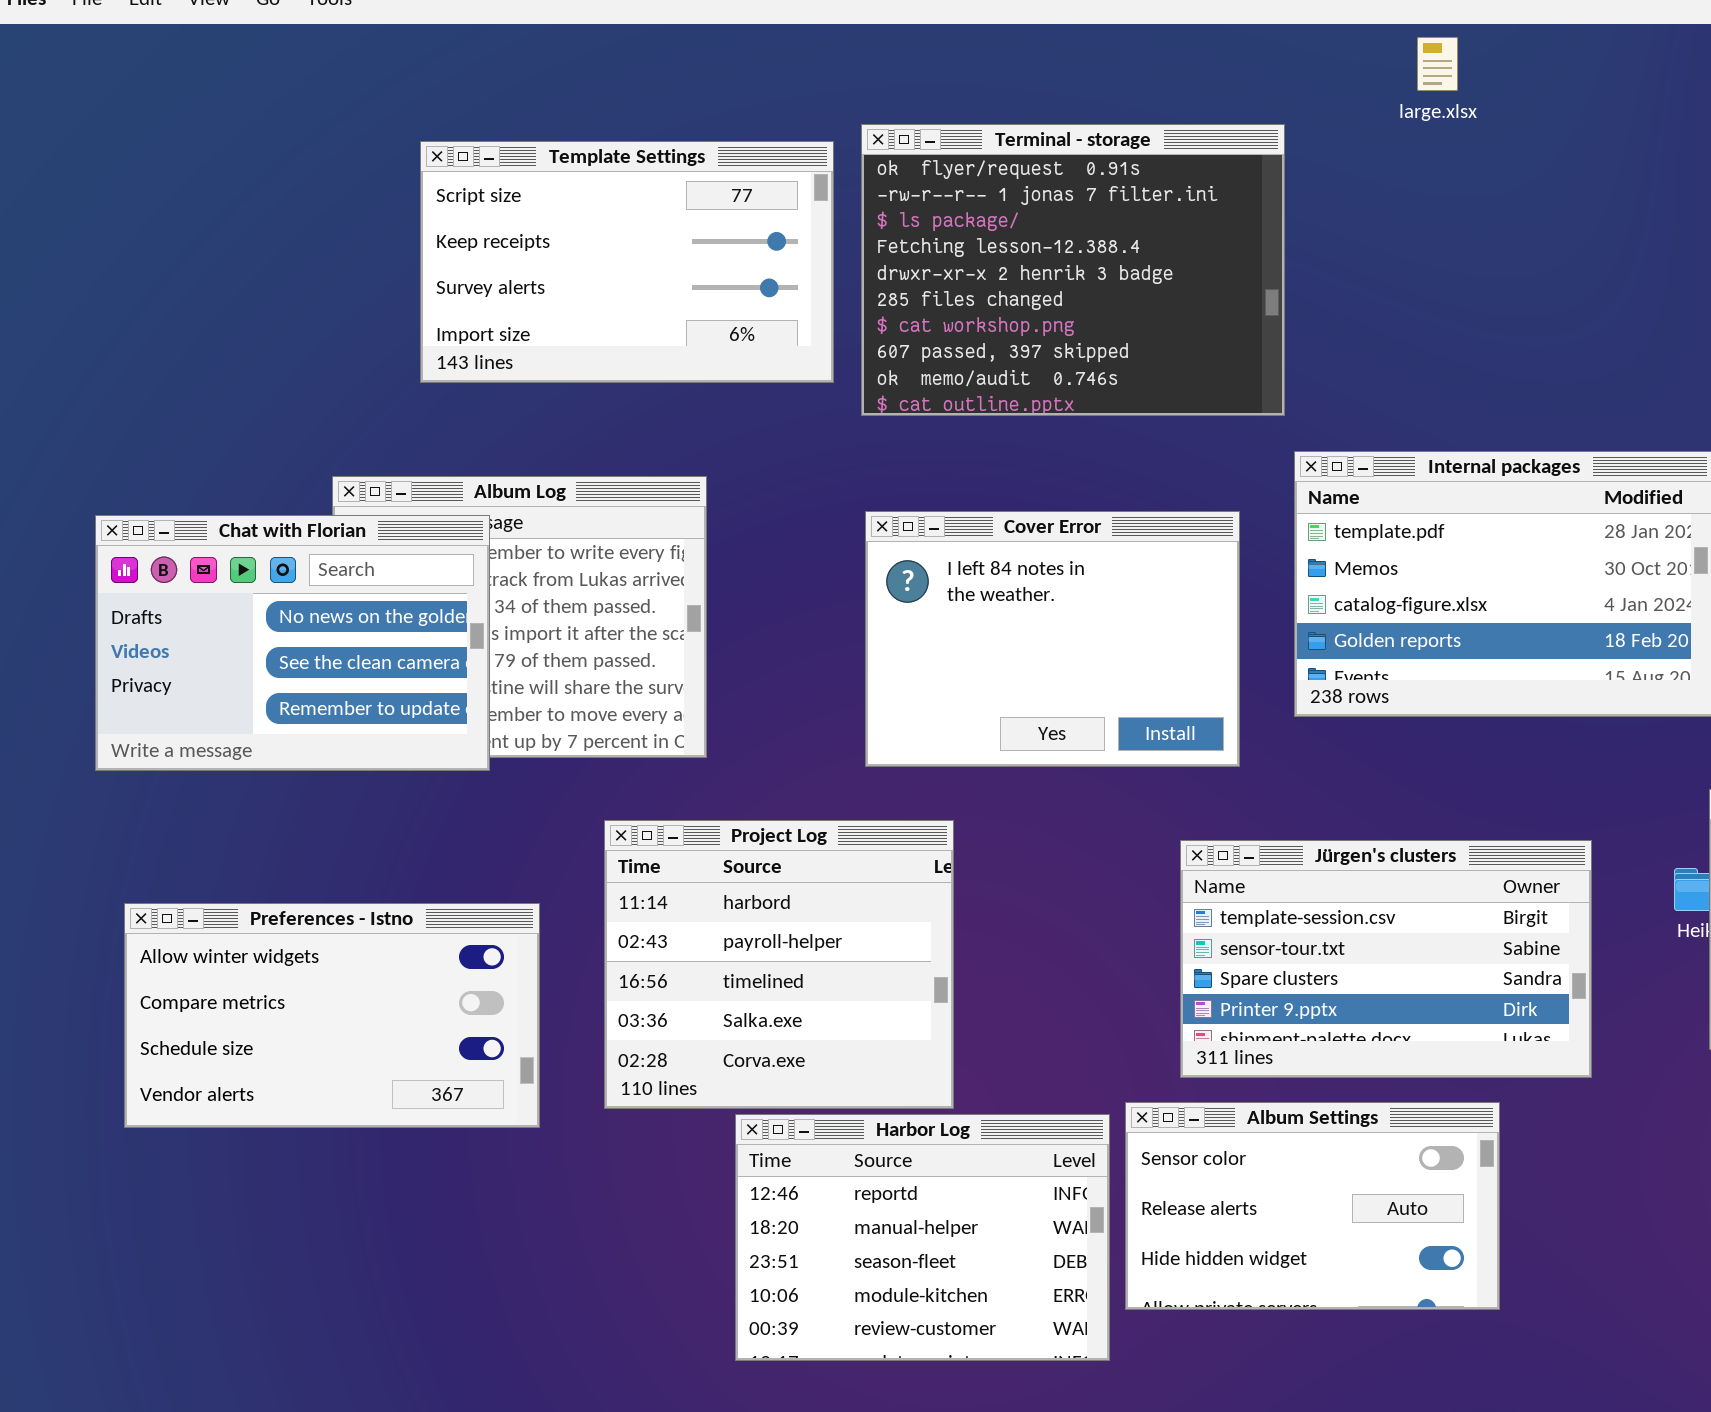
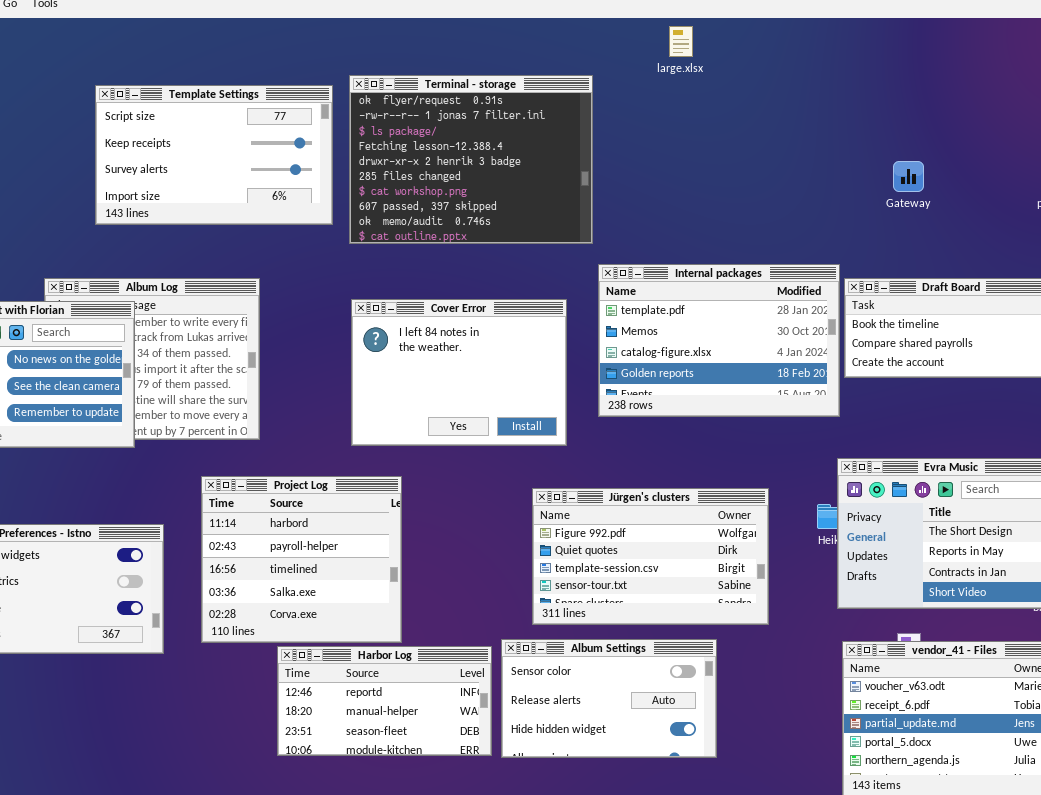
Jürgen's clusters: [1180,840,1592,1078] -> [532,488,769,625], scrolled up 2 rows
Harbor Log: [735,1114,1110,1361] -> [277,646,492,756], resized

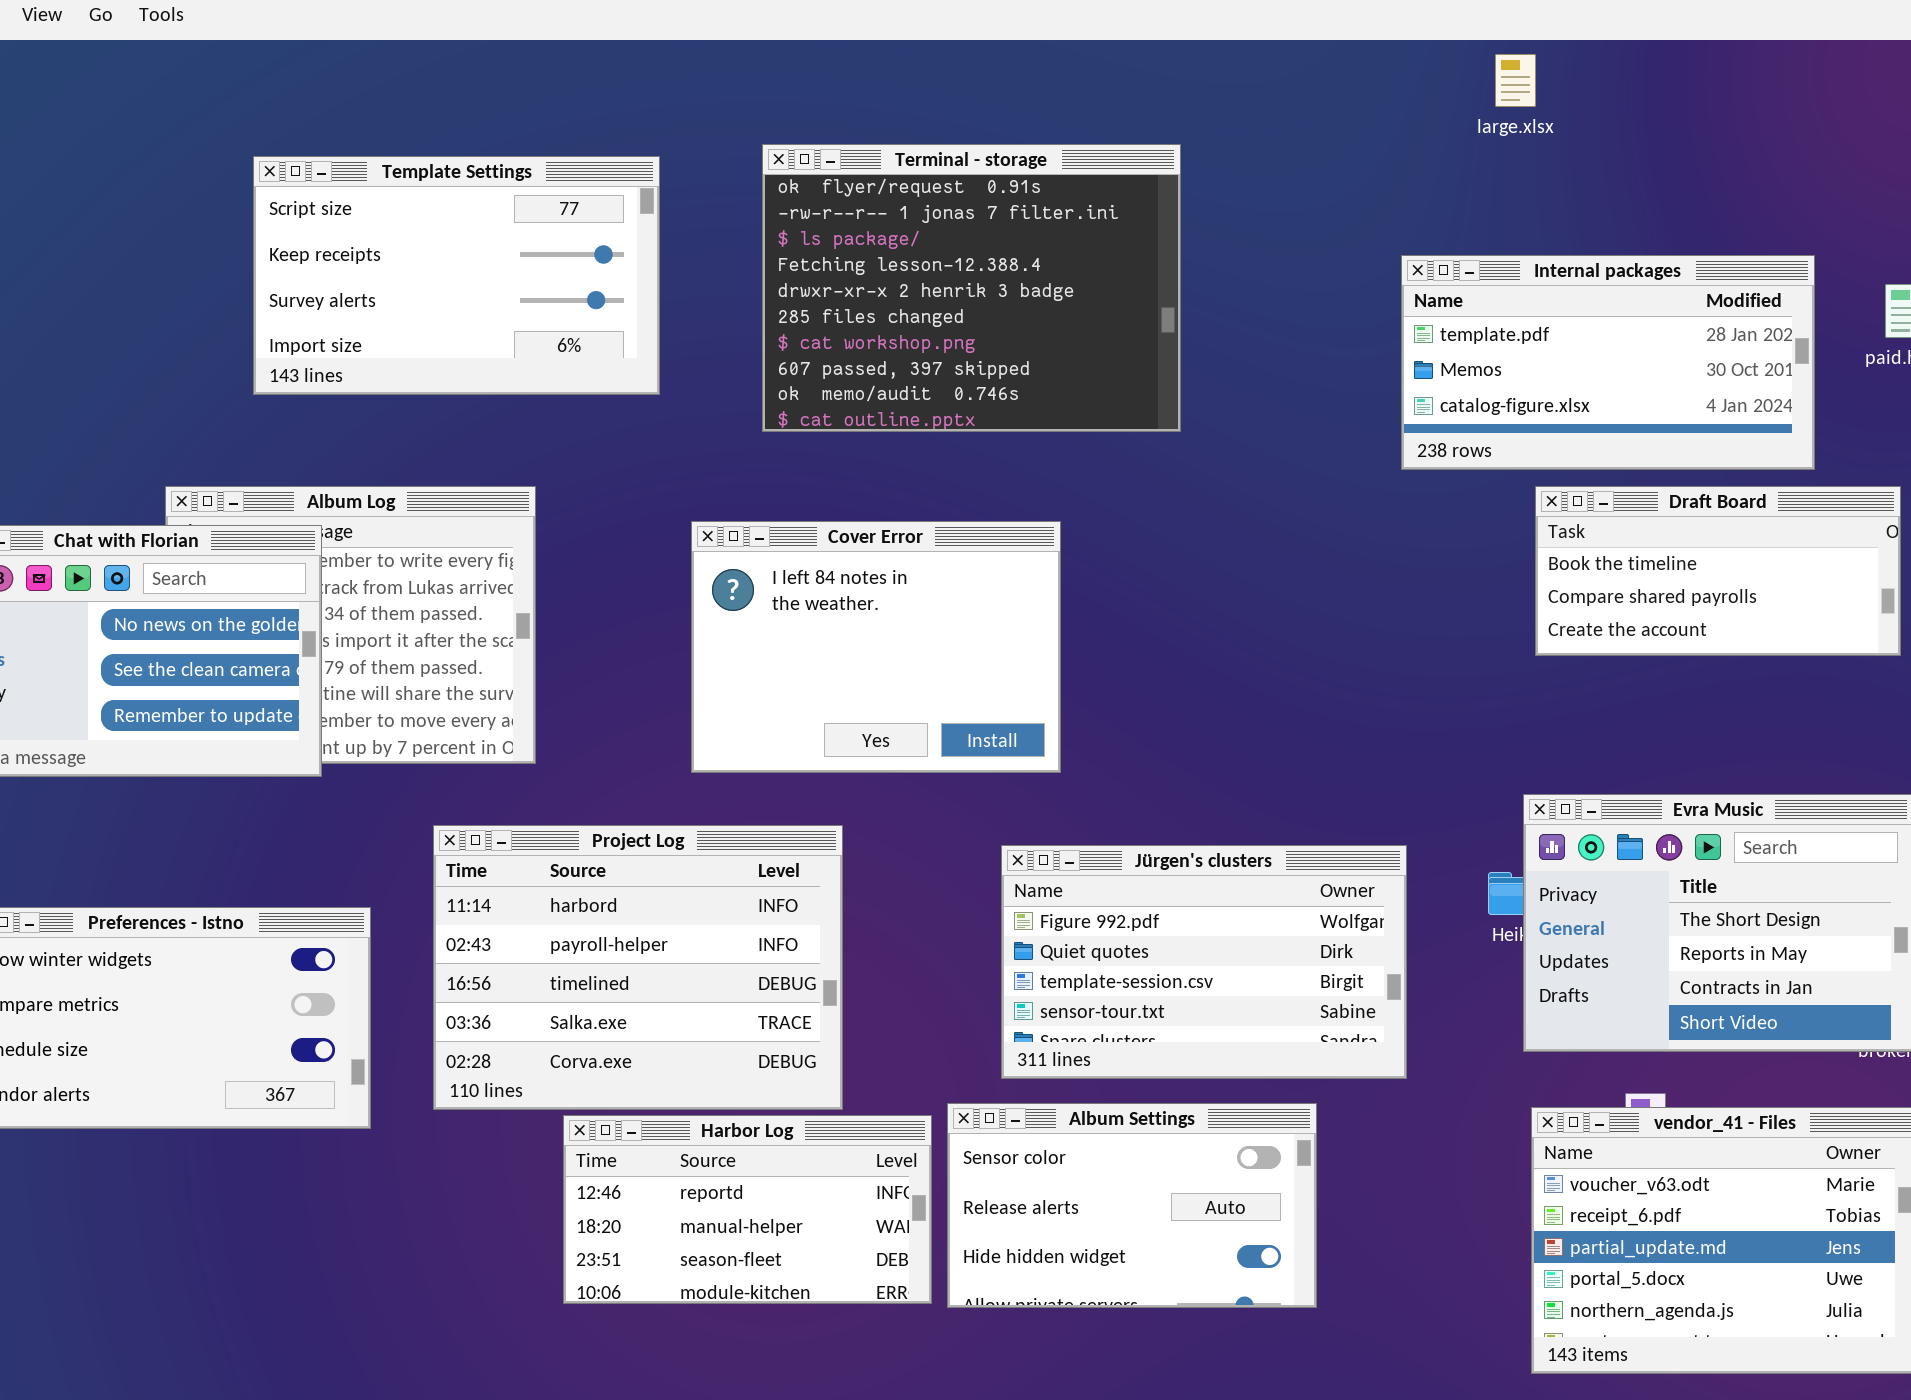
large.xlsx: [669,26,693,57] -> [1495,54,1536,107], moved
Terminal - storage: [349,75,593,244] -> [762,144,1181,432], moved
Internal packages: [598,264,840,417] -> [1401,255,1815,470], moved, resized
Project Log: [201,476,402,643] -> [433,825,843,1110], resized

